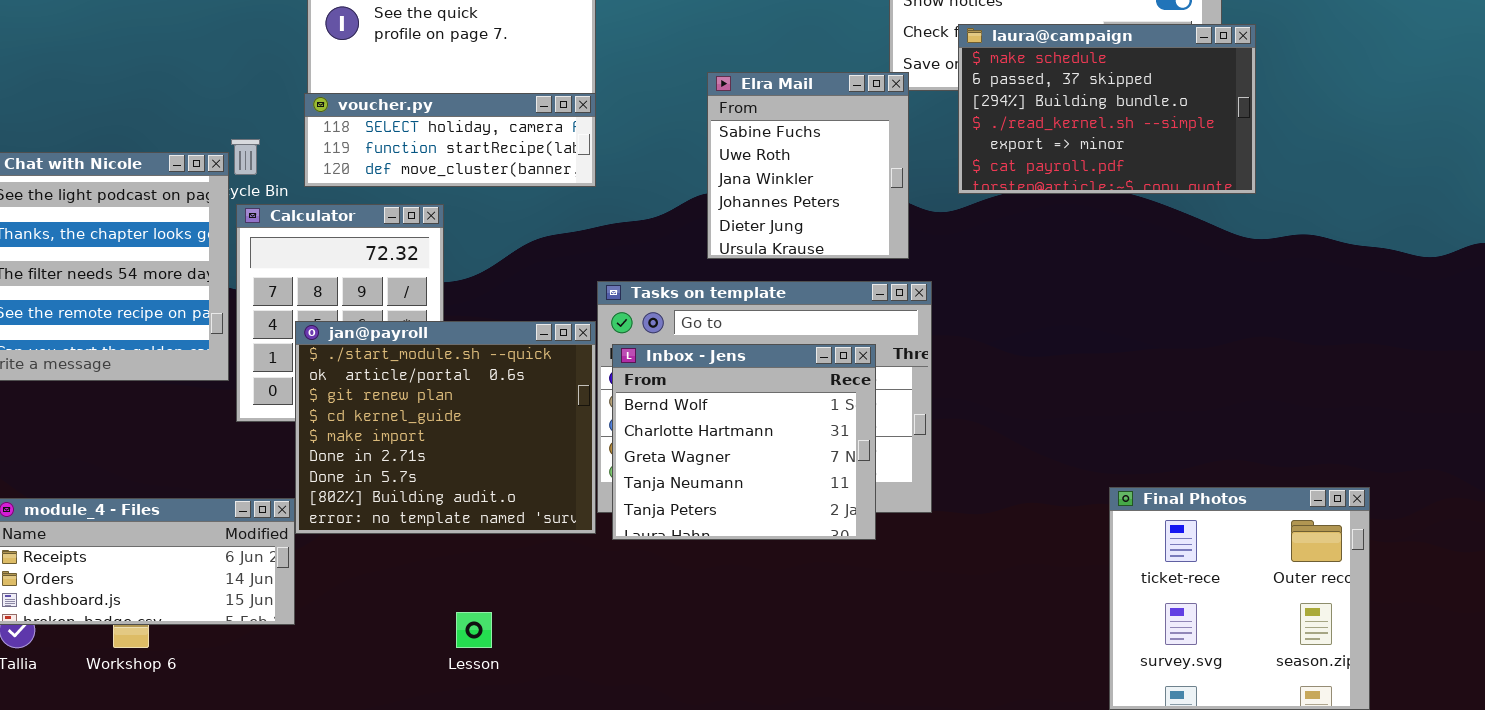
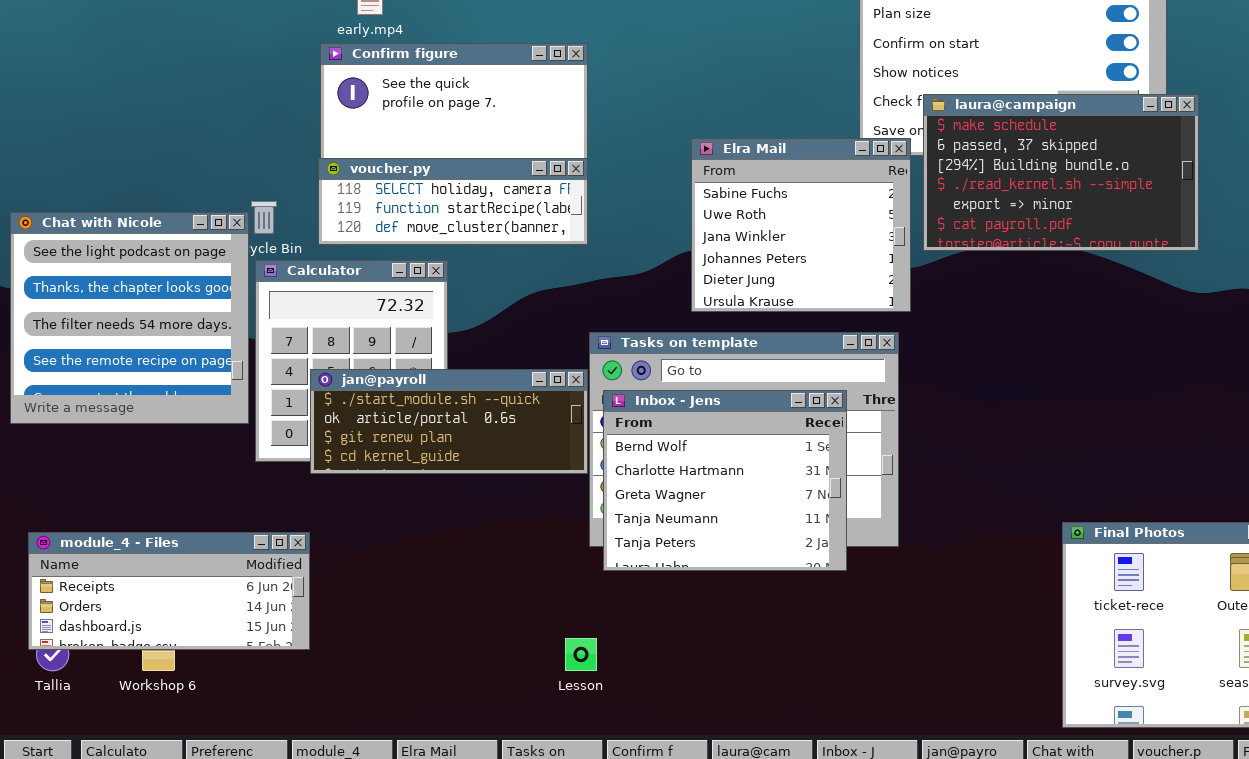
Elra Mail: [707,72,909,259] -> [691,138,911,312], resized
jan@payroll: [295,321,596,534] -> [310,369,588,474], resized
Lesson: [456,612,492,648] -> [565,638,597,671], moved

